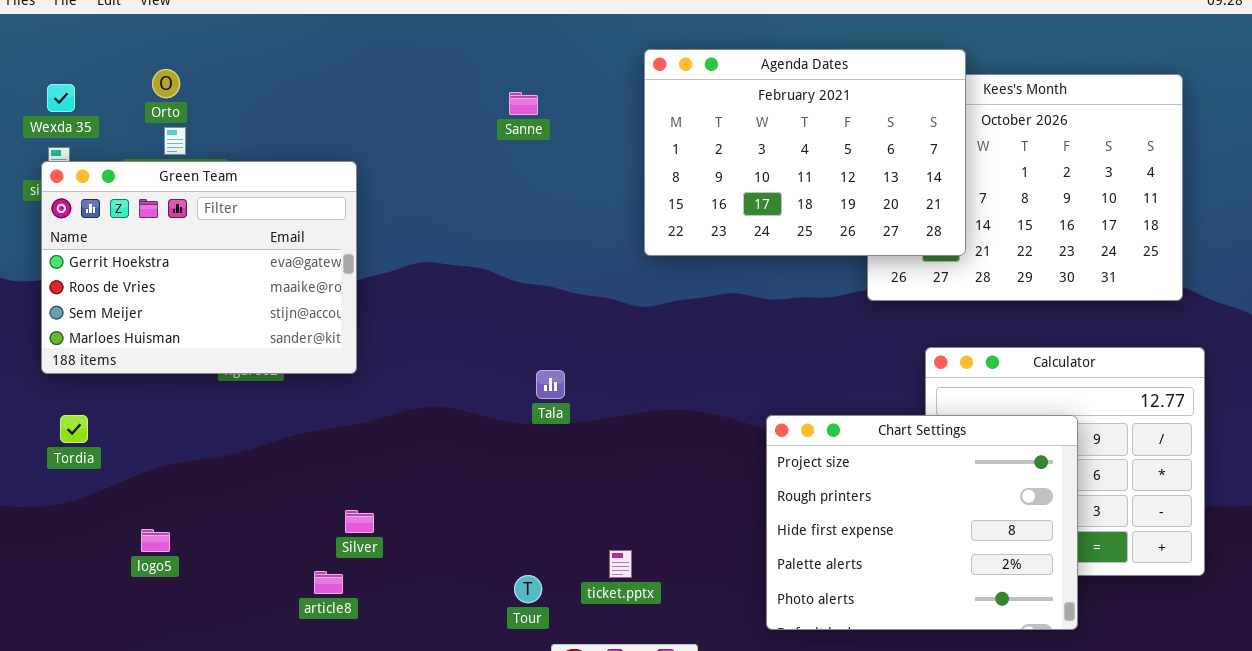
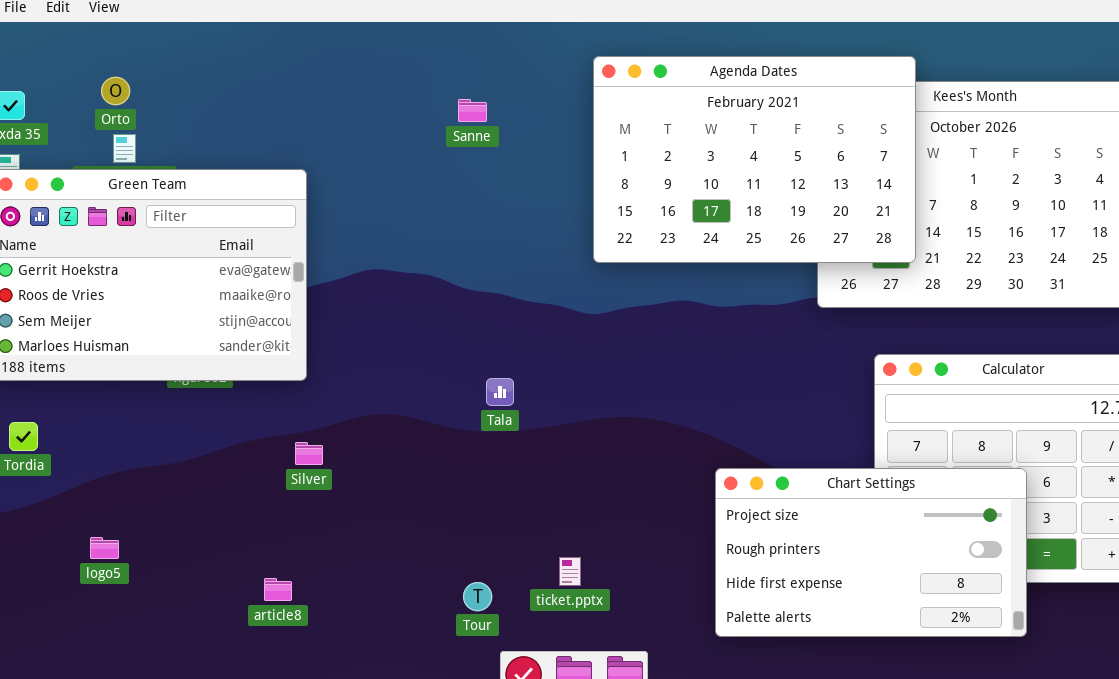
Chart Settings: [766,415,1078,630] -> [715,468,1027,637], resized
Silver: [345,510,374,533] -> [295,442,323,465], moved

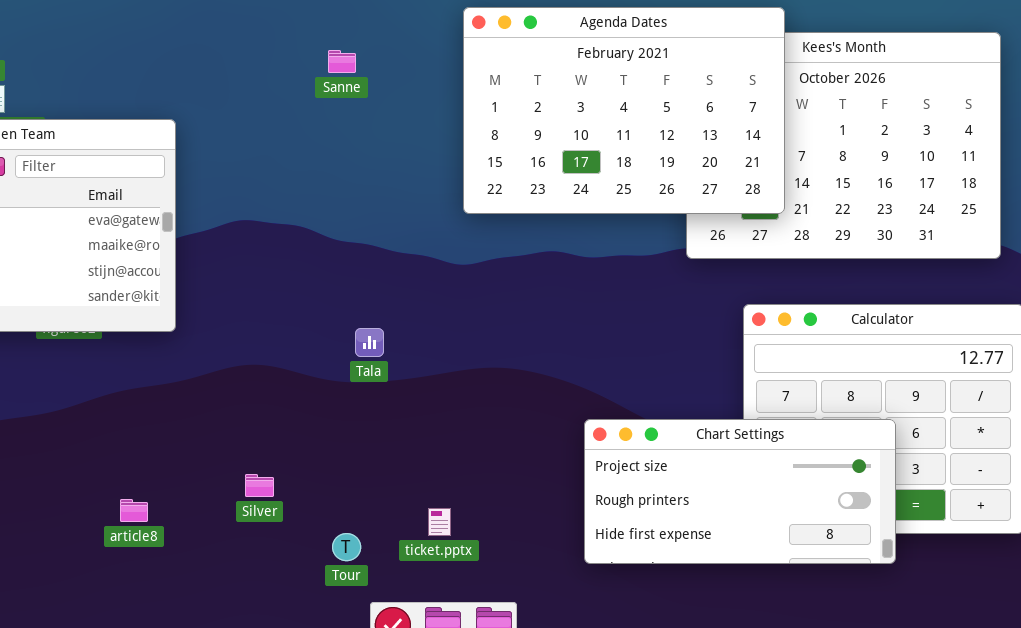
Silver: [295,442,323,465] -> [245,474,274,497], moved
Chart Settings: [715,468,1027,637] -> [584,419,896,564], resized
article8: [264,578,292,601] -> [120,499,148,522], moved

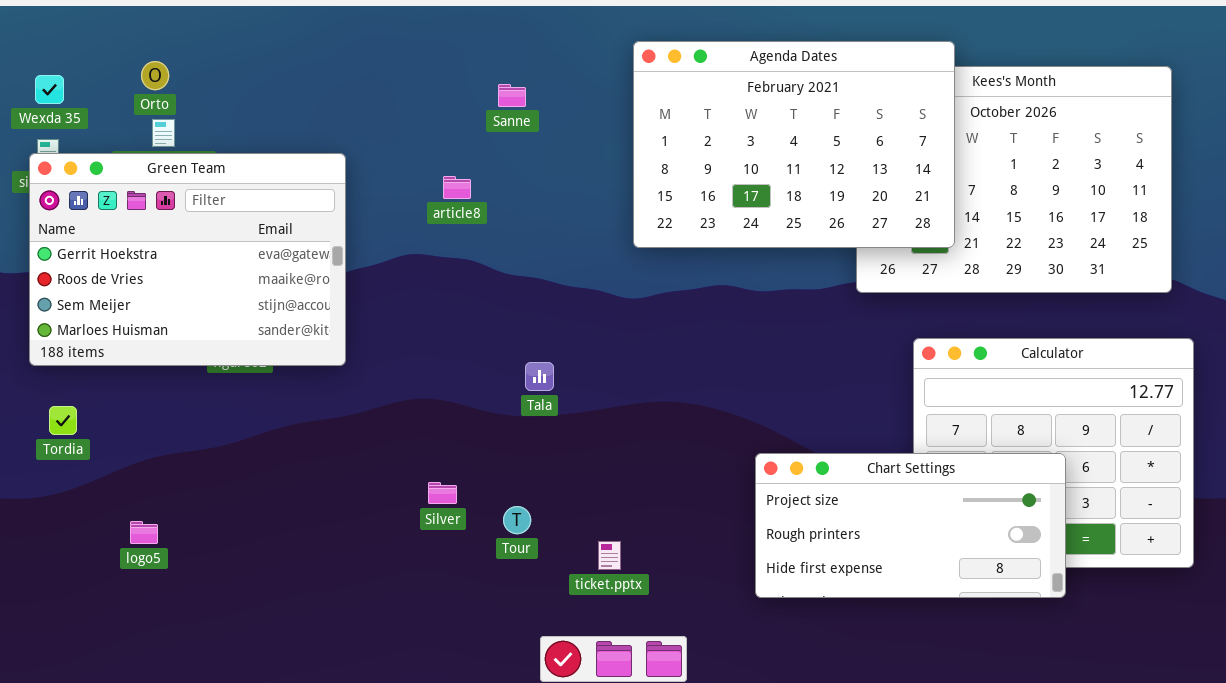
Silver: [245,474,274,497] -> [428,482,457,504], moved
article8: [120,499,148,522] -> [443,176,471,199], moved
Tour: [332,533,361,561] -> [503,506,531,534], moved

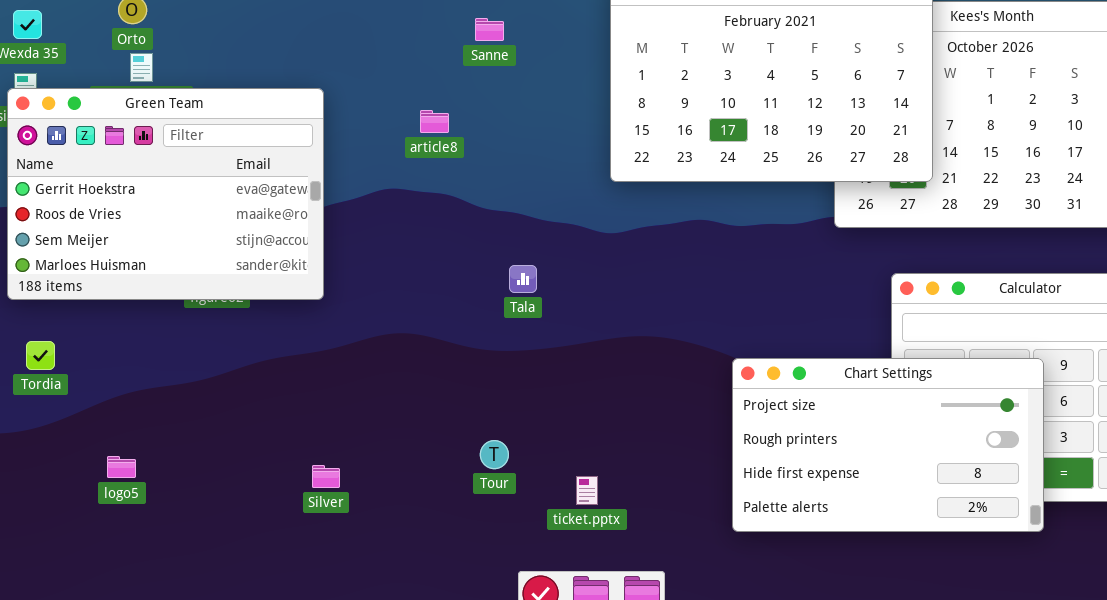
Tala: [525,362,554,391] -> [509,265,537,293], moved
Chart Settings: [755,453,1066,598] -> [732,358,1044,532], resized
Silver: [428,482,457,504] -> [312,465,340,488], moved

